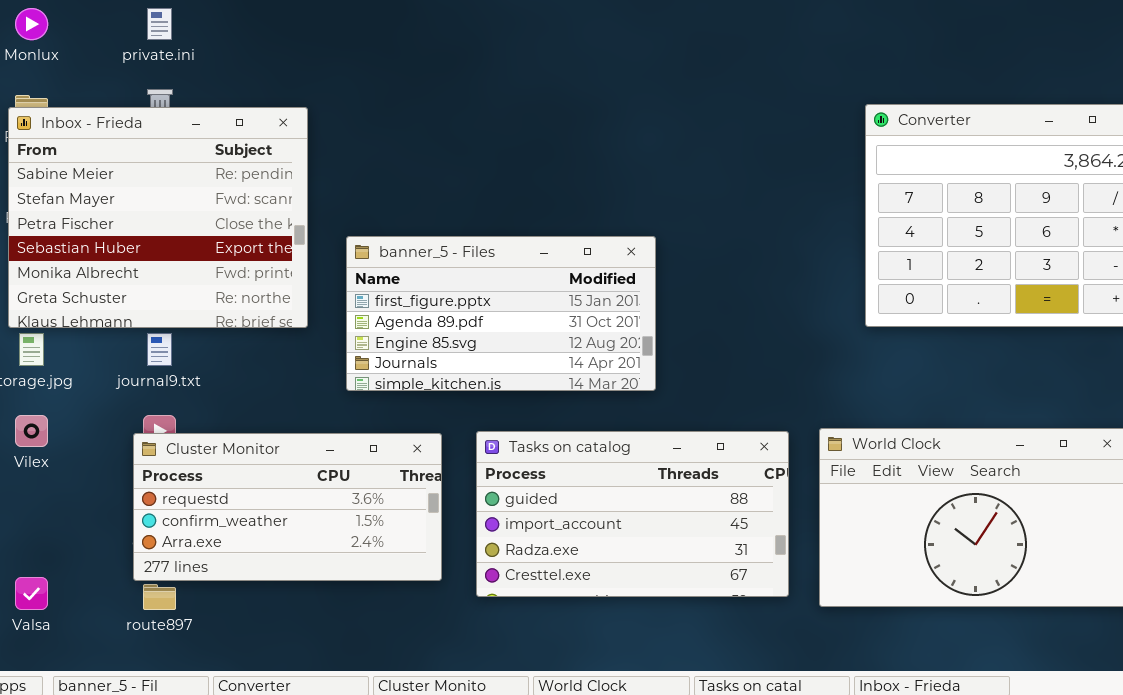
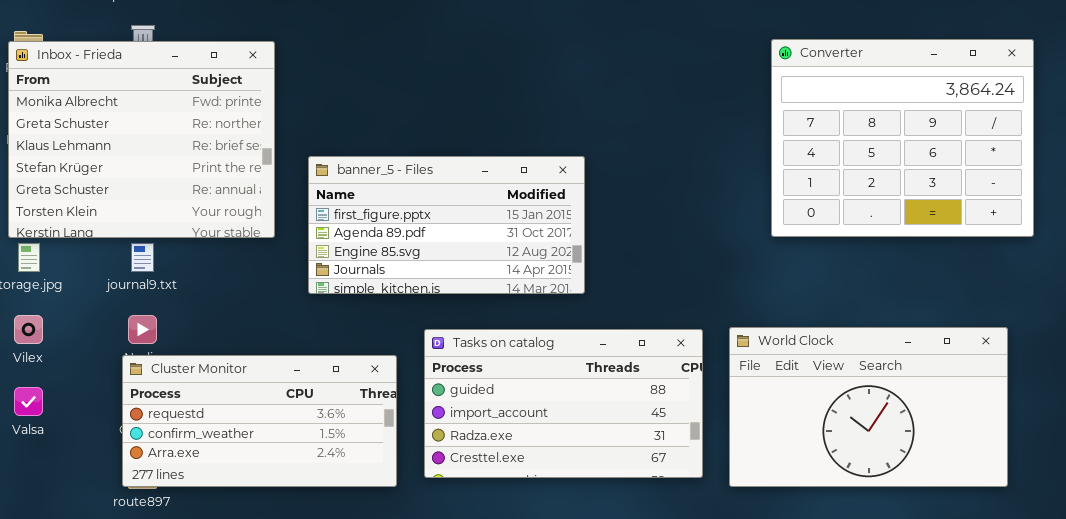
Inbox - Frieda: [8,107,308,328] -> [8,41,275,238], scrolled down 4 rows
Cluster Monitor: [133,433,442,581] -> [122,355,397,487], moved
Valsa: [15,577,48,610] -> [14,387,43,416], moved

